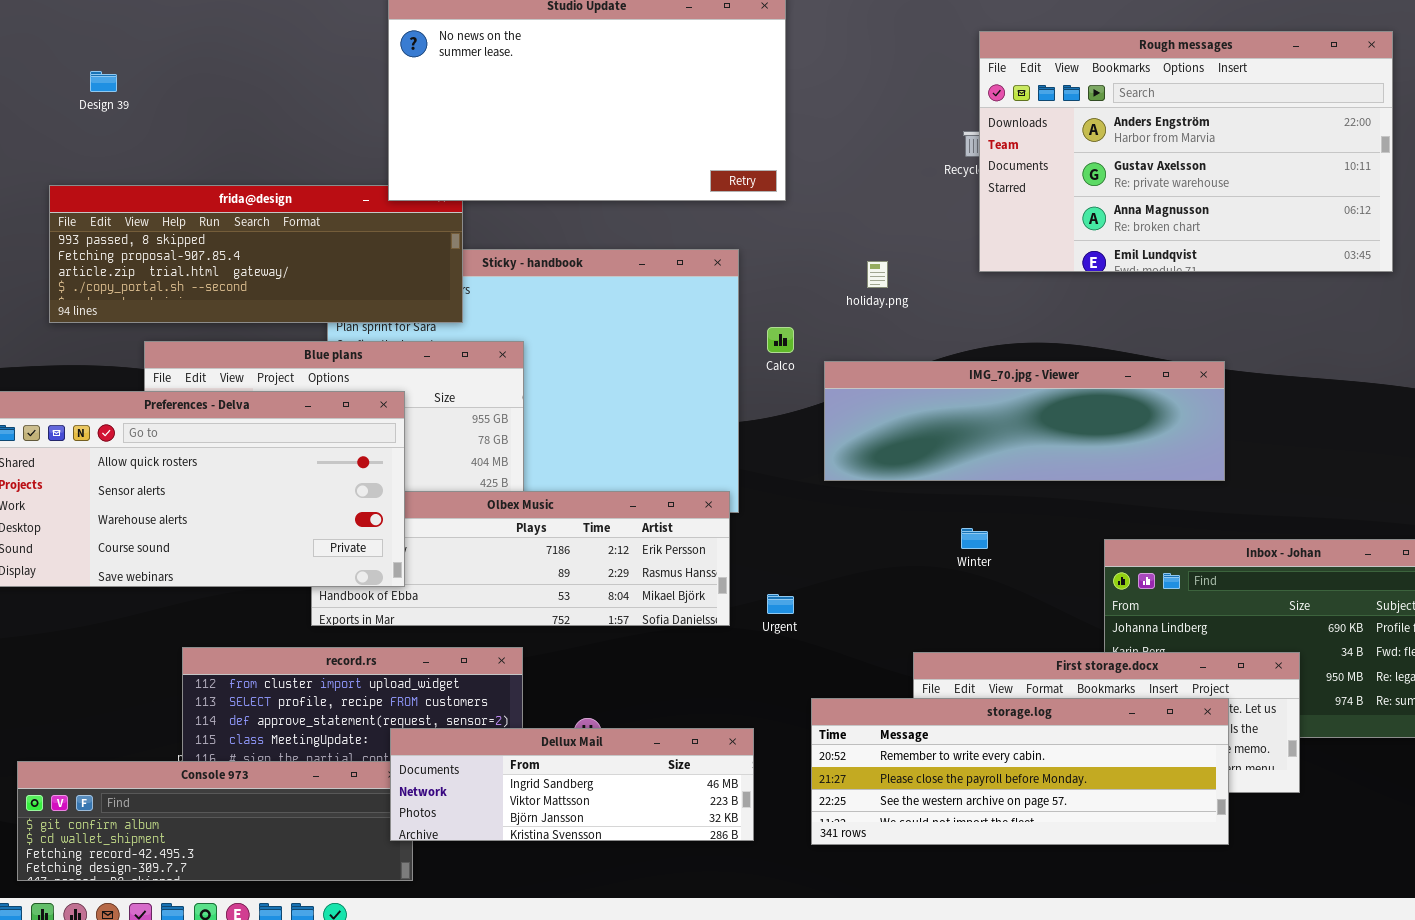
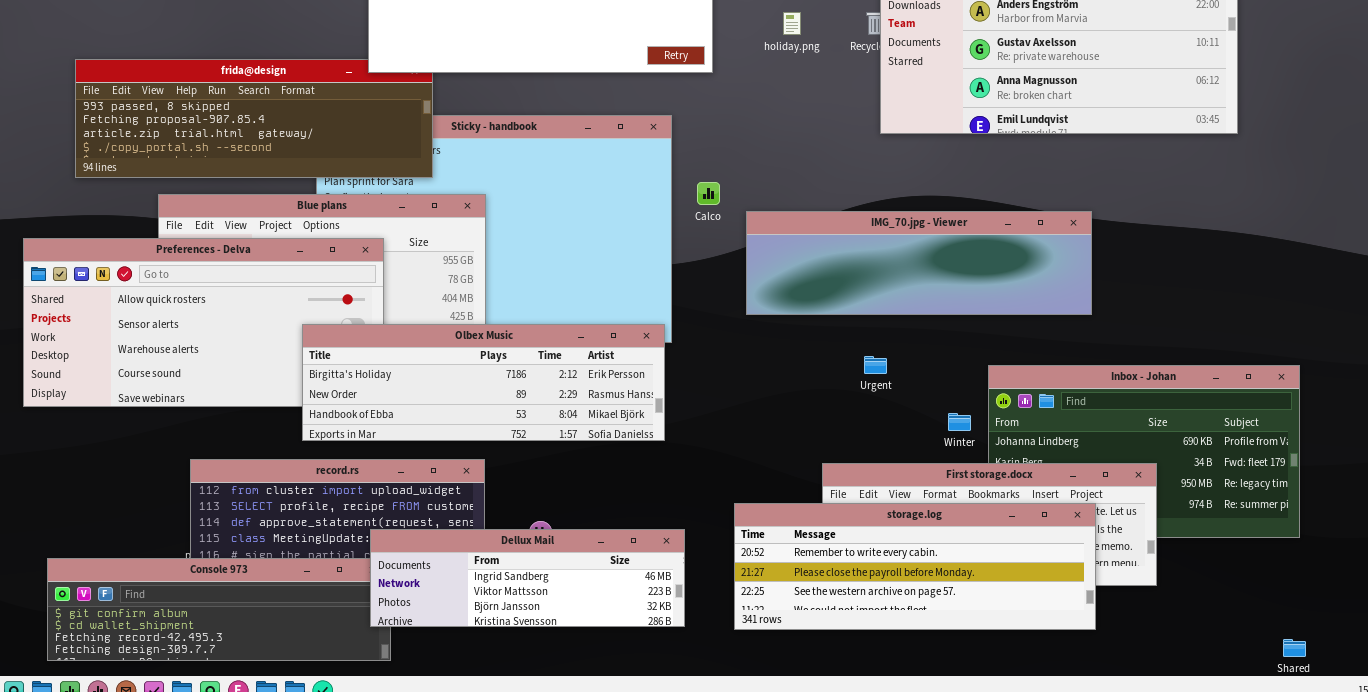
holiday.png: [867,261,888,288] -> [783,12,801,35], moved
Olbex Music: [311,491,730,626] -> [302,324,665,441], raised
Winter: [961,528,988,549] -> [948,413,971,431], moved
Urgent: [767,594,794,614] -> [864,356,887,374], moved

